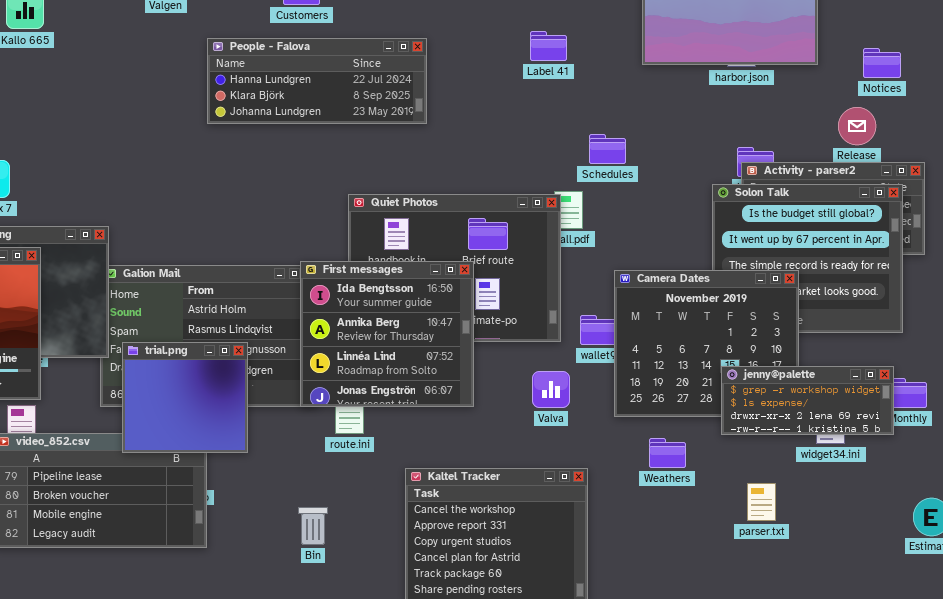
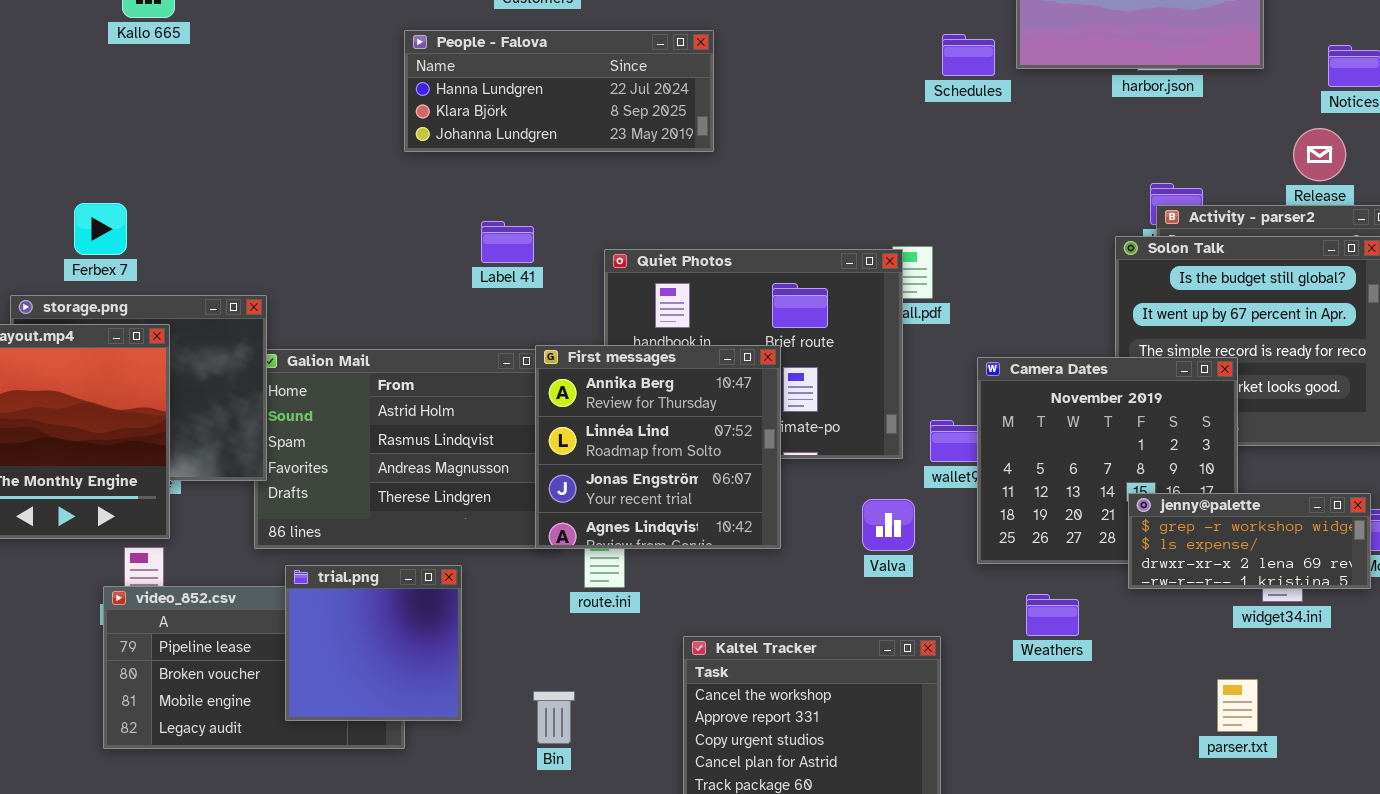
Label 41: [530,31,567,61] -> [481,221,534,263], moved
Schedules: [589,134,626,164] -> [942,34,995,76], moved
First messages: [300,261,474,407] -> [535,345,781,549], scrolled down 1 row
trial.png: [122,342,248,453] -> [285,565,462,721], moved
parser.txt: [747,483,776,521] -> [1217,679,1258,732], moved

